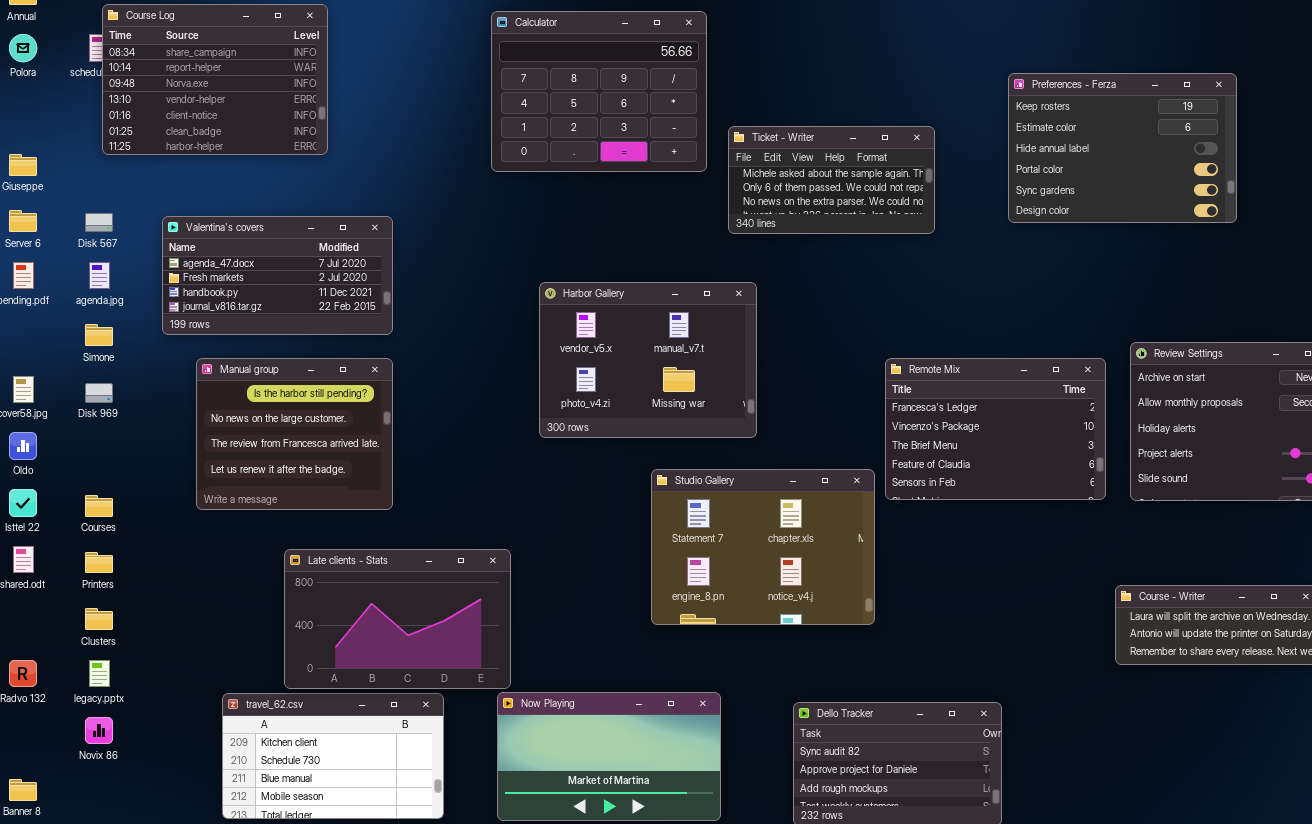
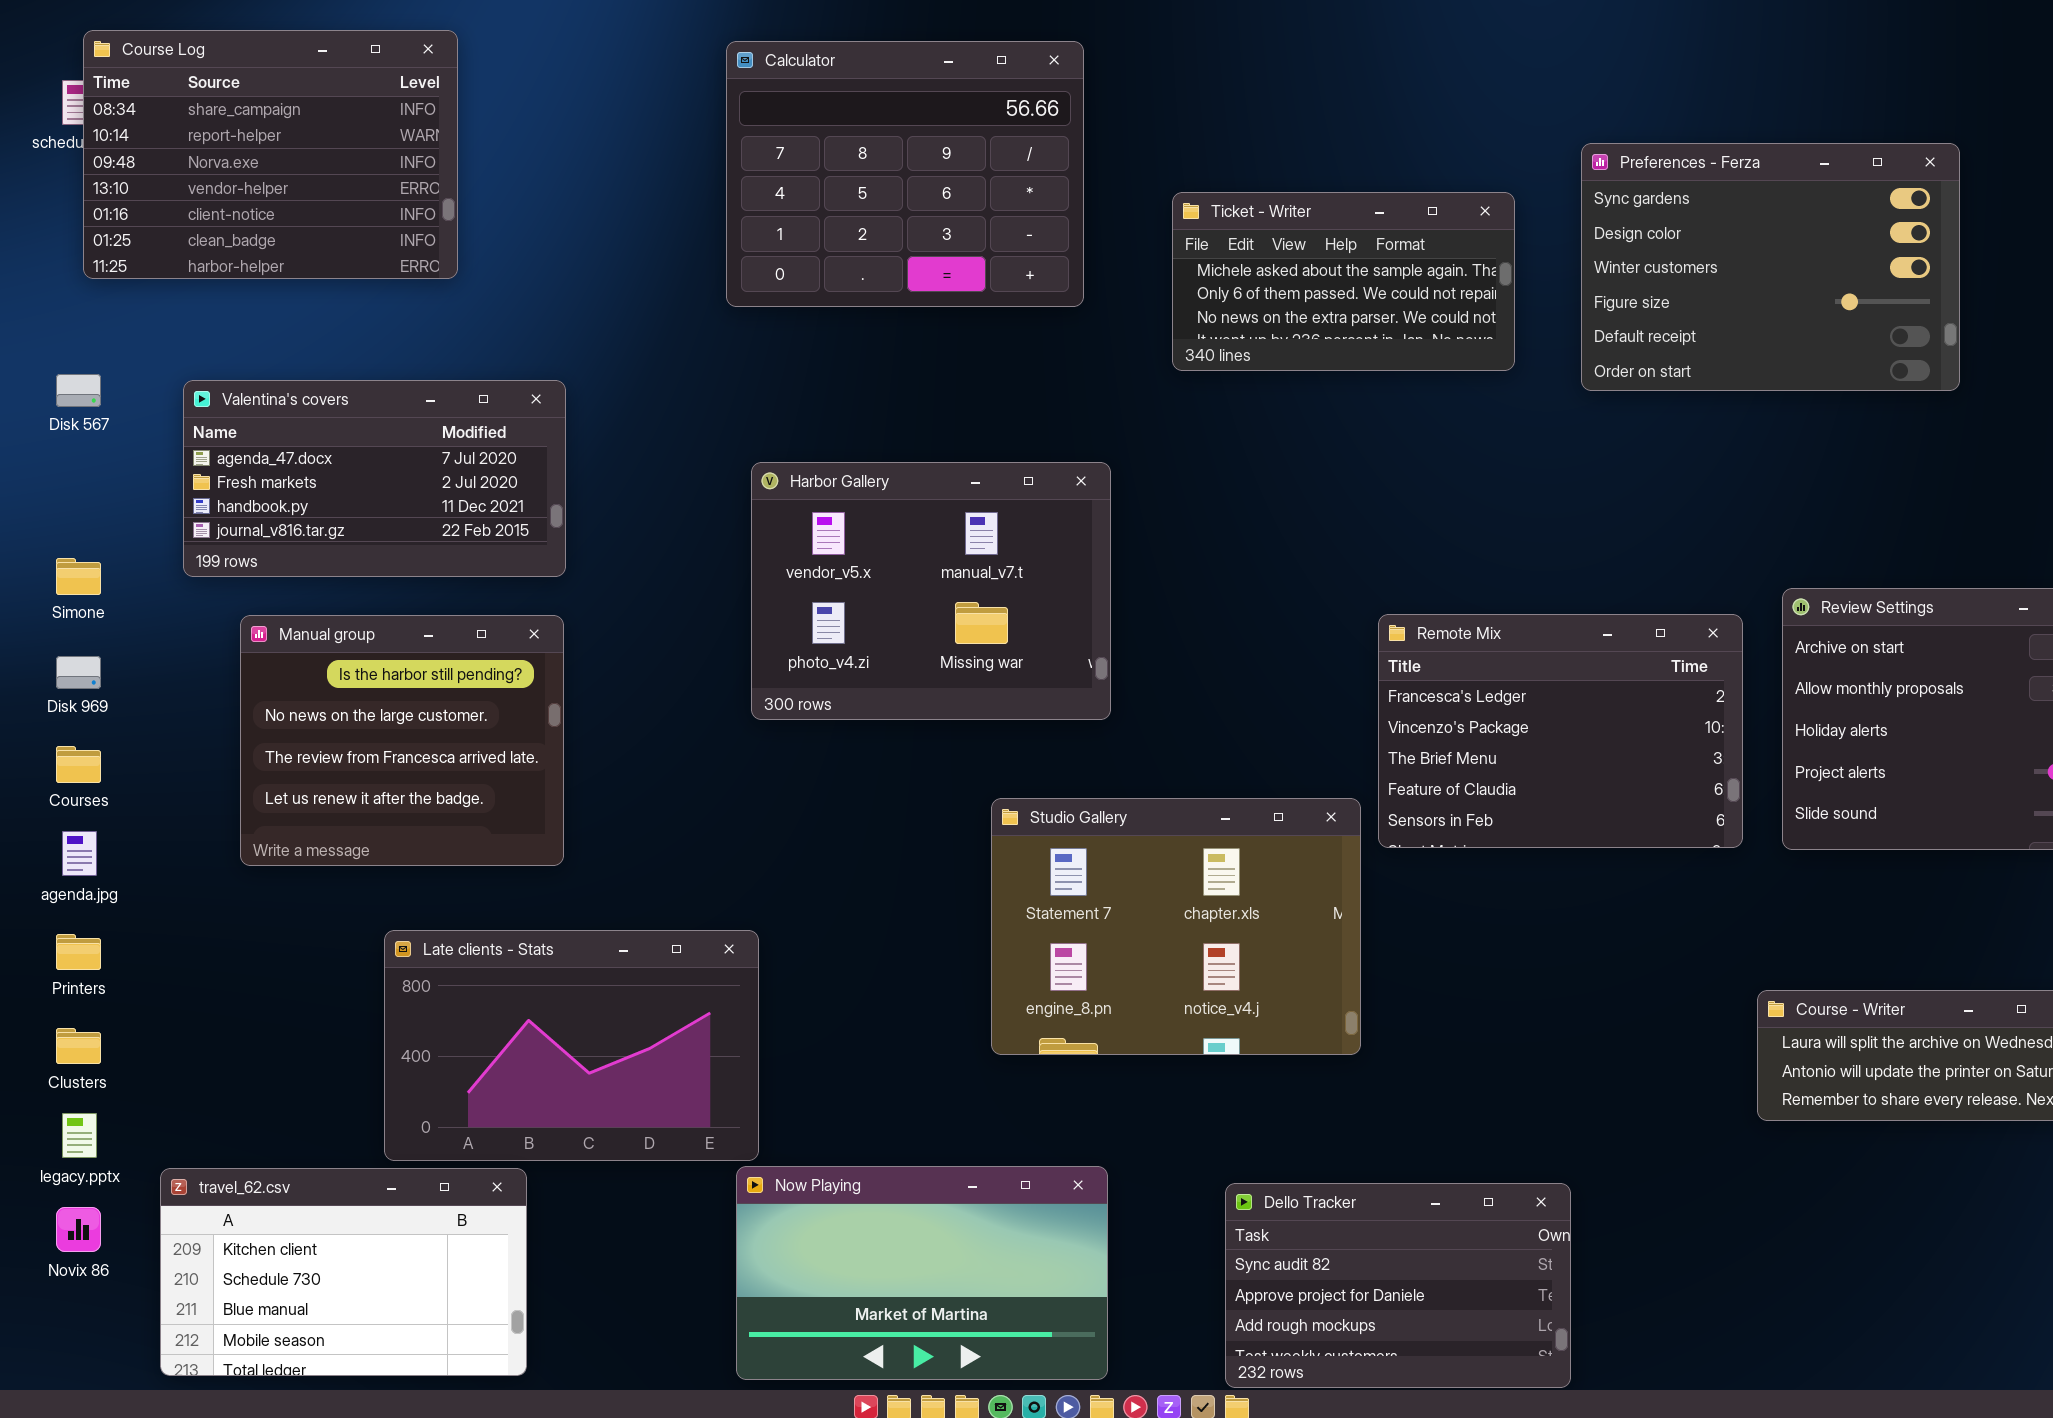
Preferences - Ferza: [1008,73,1237,223] -> [1581,143,1960,391], scrolled down 4 rows
Ticket - Writer: [728,126,935,234] -> [1172,192,1515,371], moved
agenda.jpg: [89,262,110,289] -> [62,831,97,876], moved
Harbor Gallery: [539,282,757,438] -> [751,462,1111,720], moved
Courses: [85,495,113,517] -> [56,746,101,783], moved
travel_62.csv: [222,693,444,819] -> [160,1168,527,1376], moved

